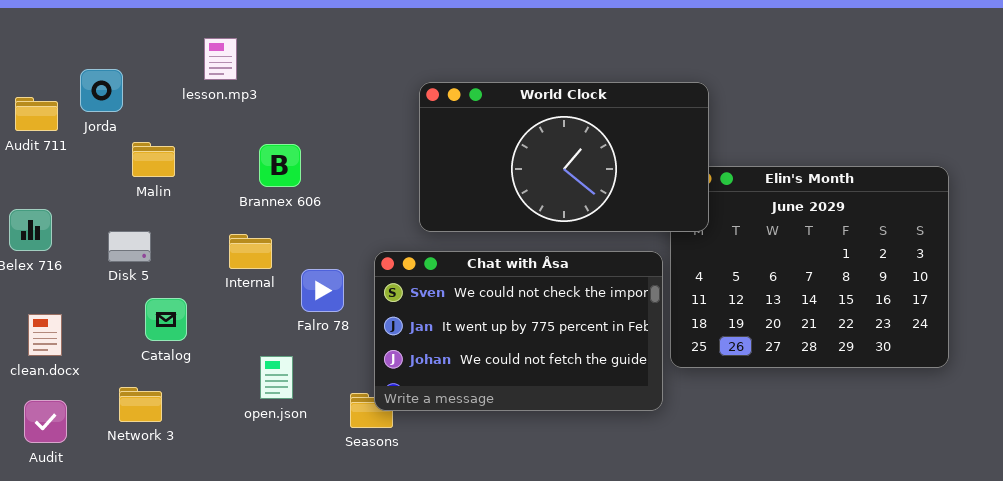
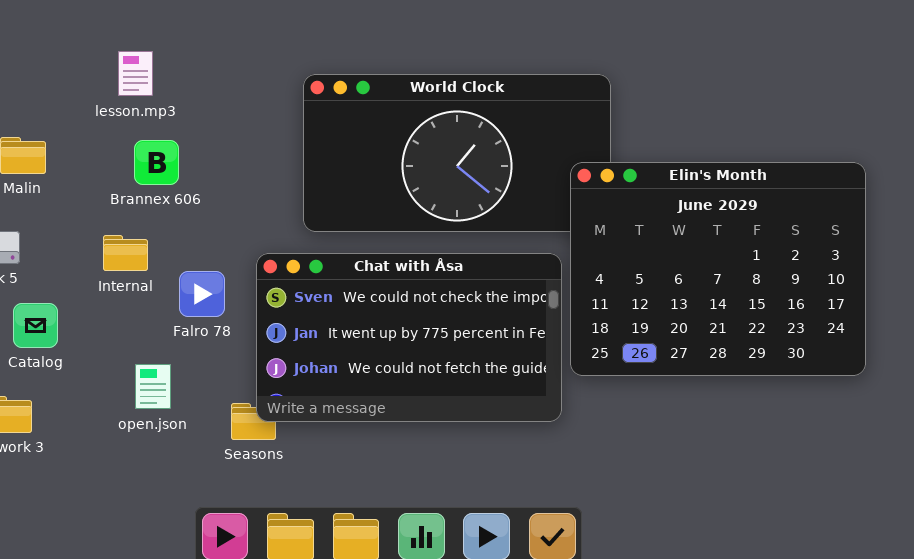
lesson.mp3: [204,38,237,80] -> [118,51,153,96], moved
Elin's Month: [670,166,949,368] -> [570,162,866,376], raised

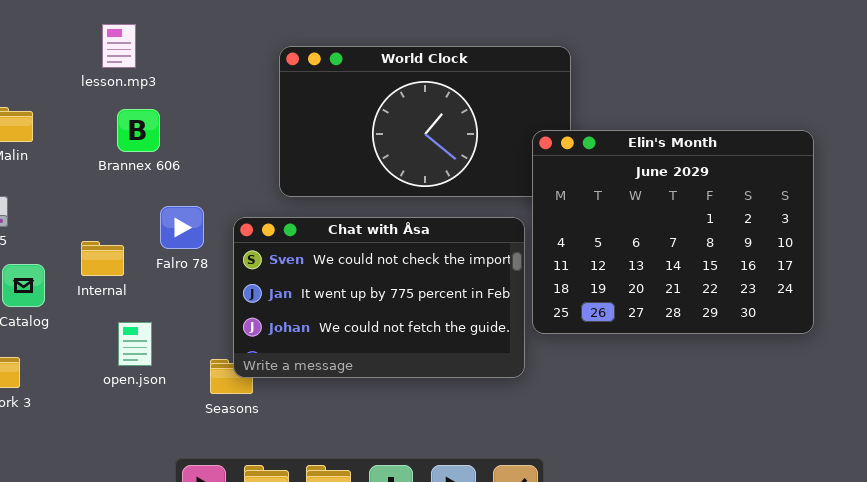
Internal: [103,235,148,271] -> [81,241,124,276], moved
Falro 78: [179,271,225,317] -> [160,206,204,249], moved

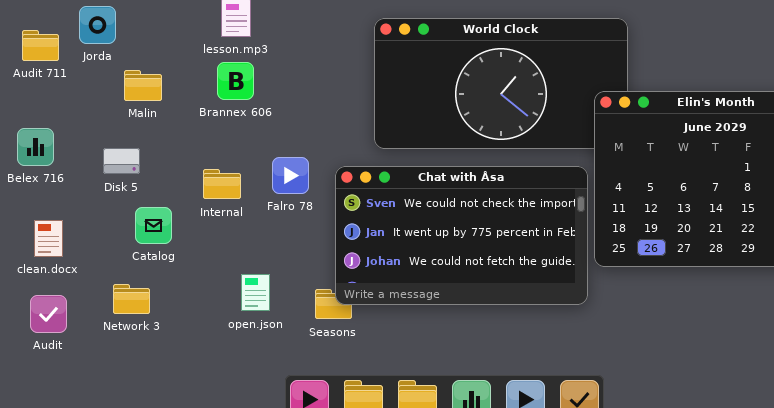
Brannex 606: [117,109,160,152] -> [217,62,254,100], moved
Internal: [81,241,124,276] -> [203,169,241,199], moved
open.json: [118,322,152,366] -> [241,274,270,311], moved

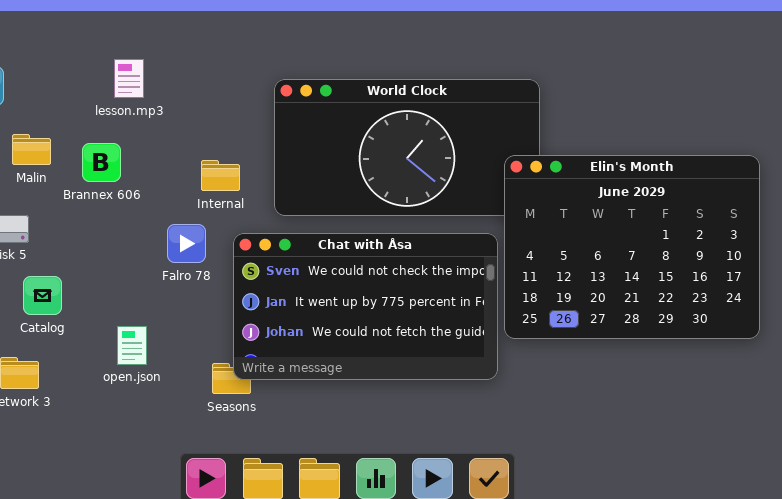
Brannex 606: [217,62,254,100] -> [82,143,121,182], moved
Internal: [203,169,241,199] -> [201,160,240,191], moved
open.json: [241,274,270,311] -> [117,326,147,365], moved

